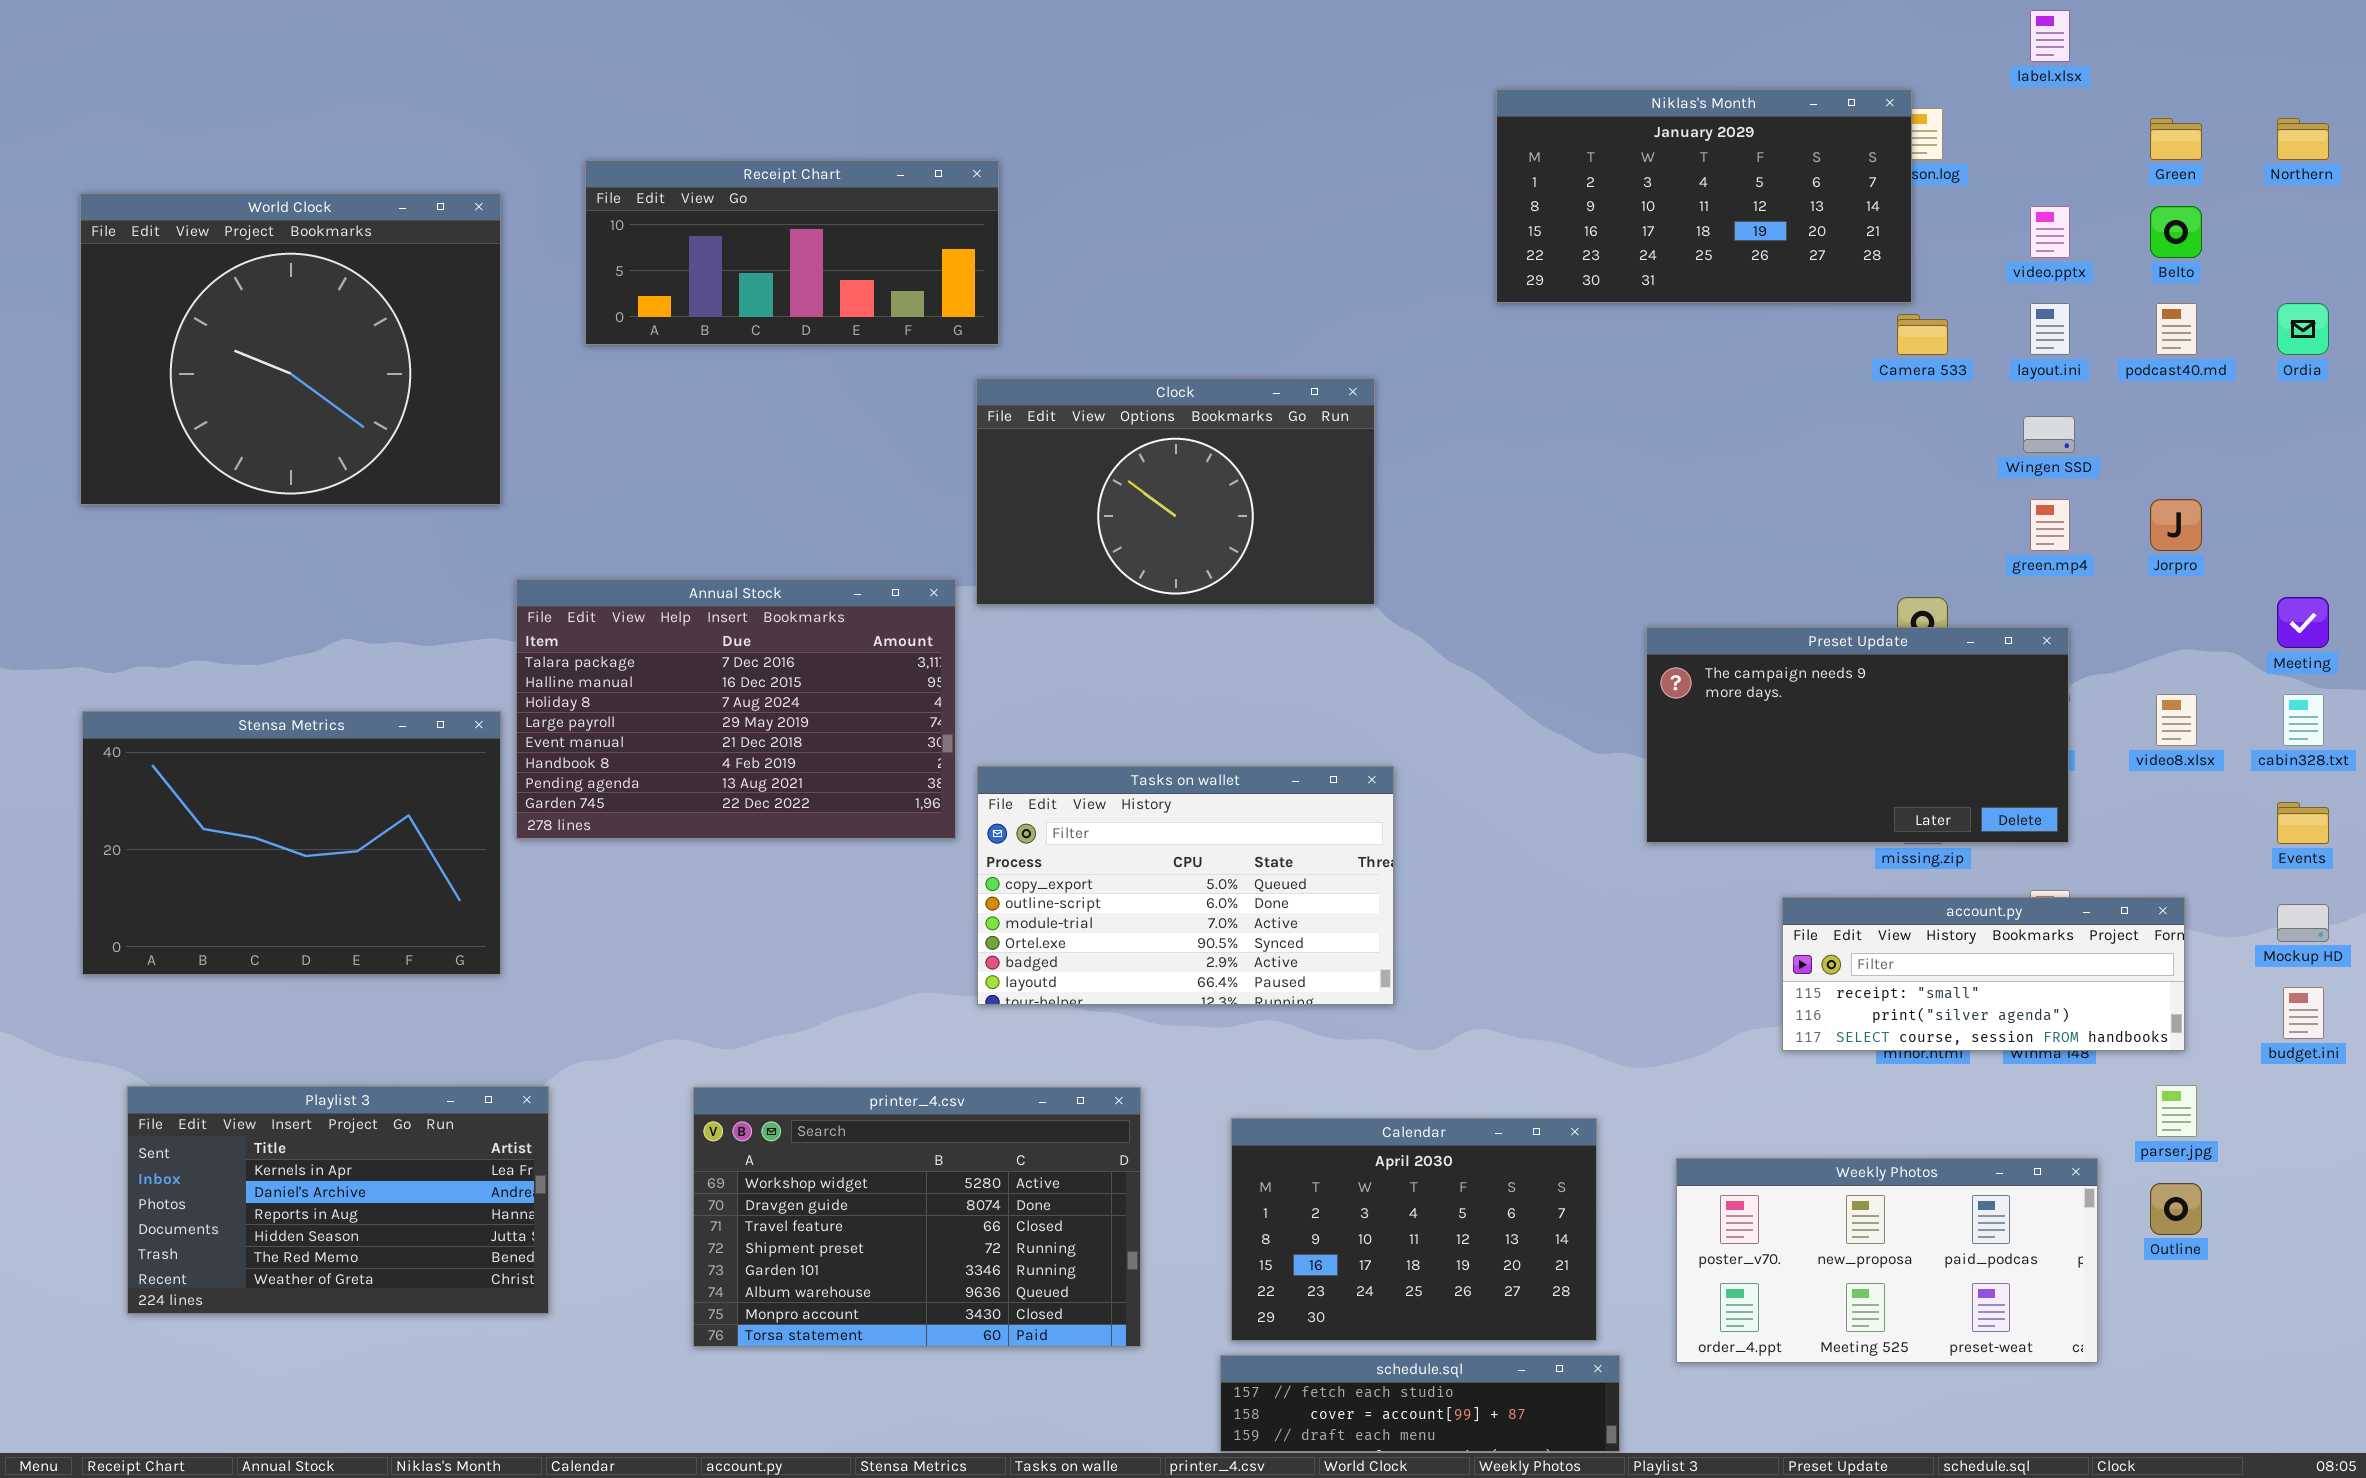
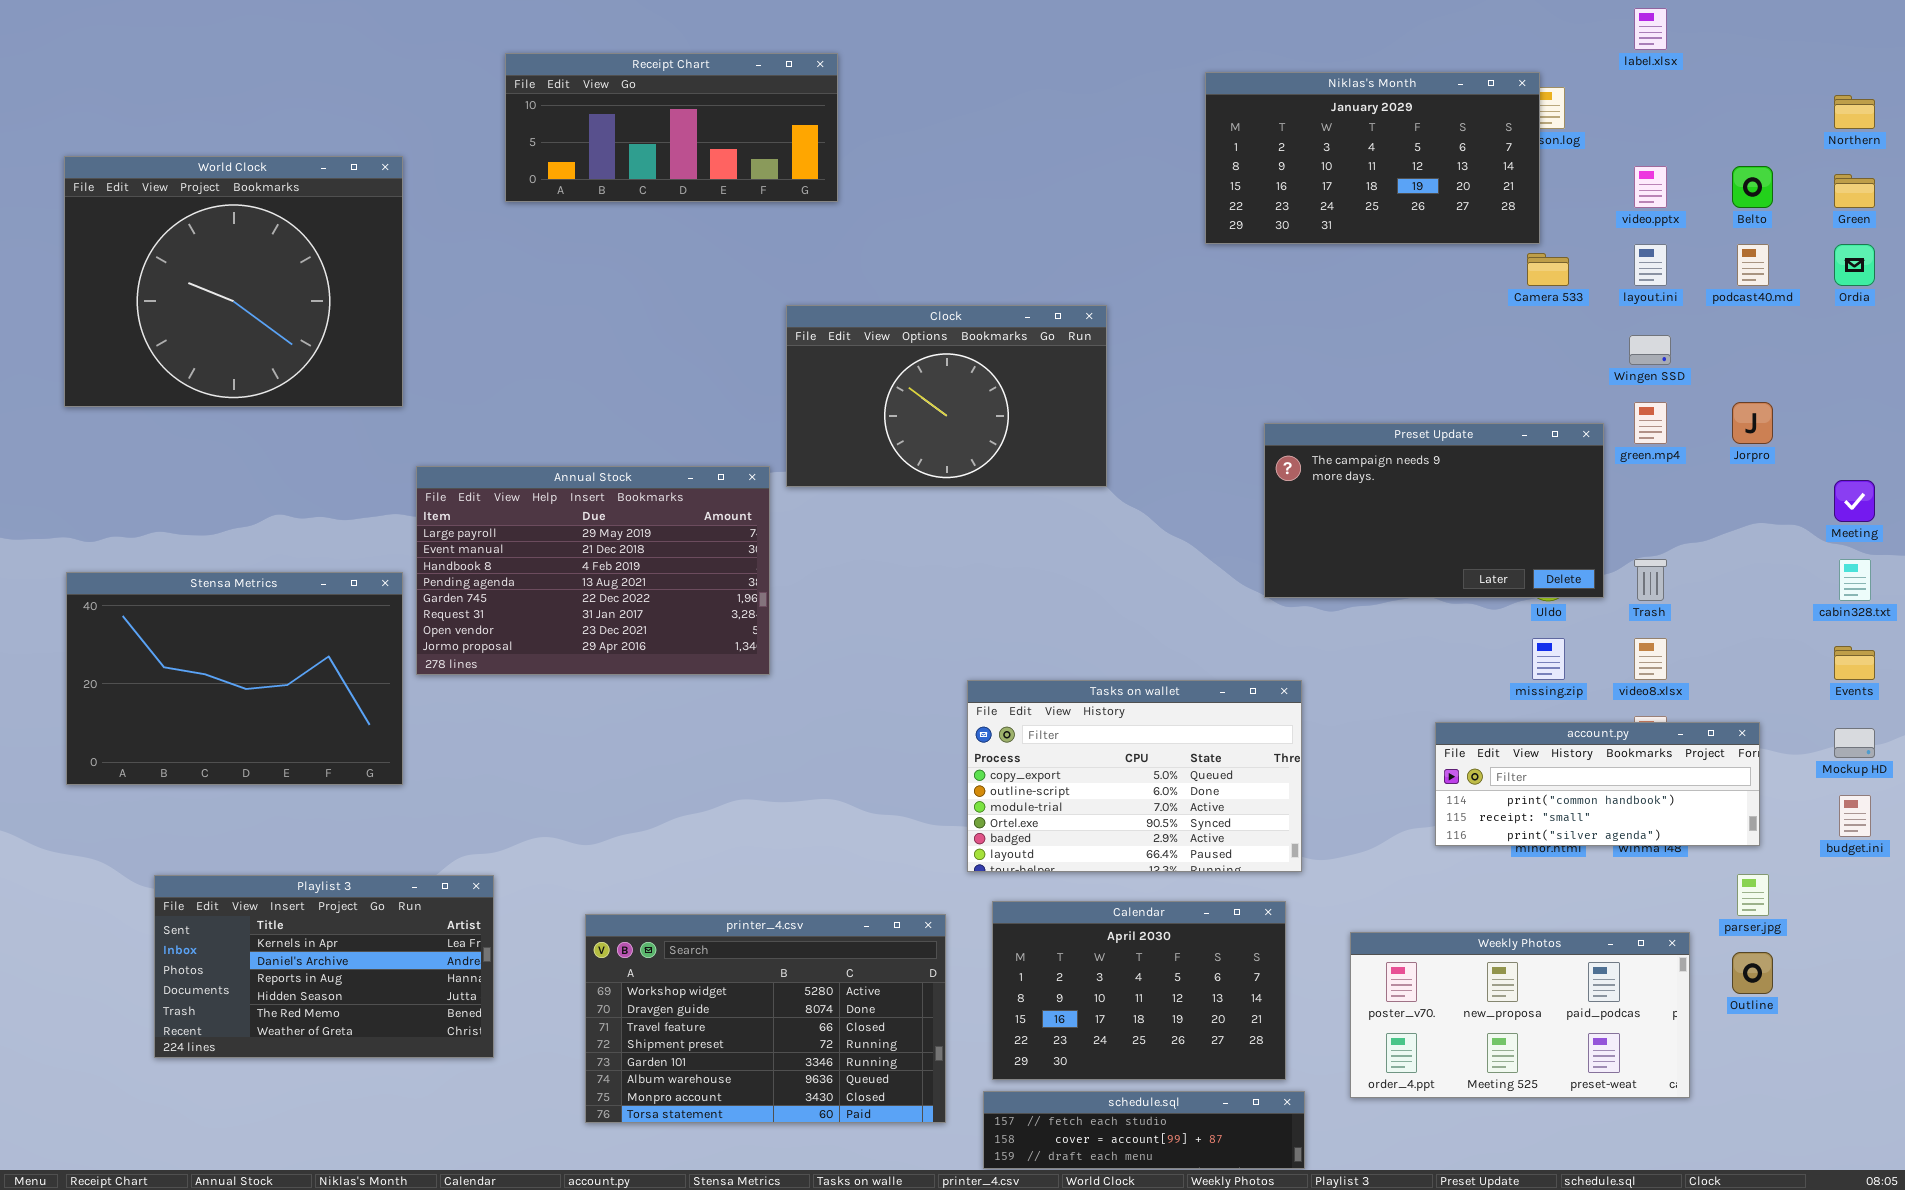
Green: [2150,118,2202,160] -> [1834,174,1875,208], moved
Receipt Chart: [585,160,999,345] -> [505,53,838,202], moved
Annual Stock: [516,579,956,839] -> [416,466,770,675], scrolled down 3 rows
Preset Update: [1646,627,2069,843] -> [1264,423,1604,598], moved
video8.xlsx: [2156,694,2197,746] -> [1634,638,1667,680], moved
Tasks on wallet: [977,766,1394,1005] -> [967,680,1302,872], moved
account.py: [1782,897,2185,1051] -> [1435,722,1760,846], scrolled up 1 row
Playlist 3: [127,1086,549,1314] -> [154,875,494,1058], moved
printer_4.csv: [693,1087,1141,1347] -> [585,914,946,1123], moved

